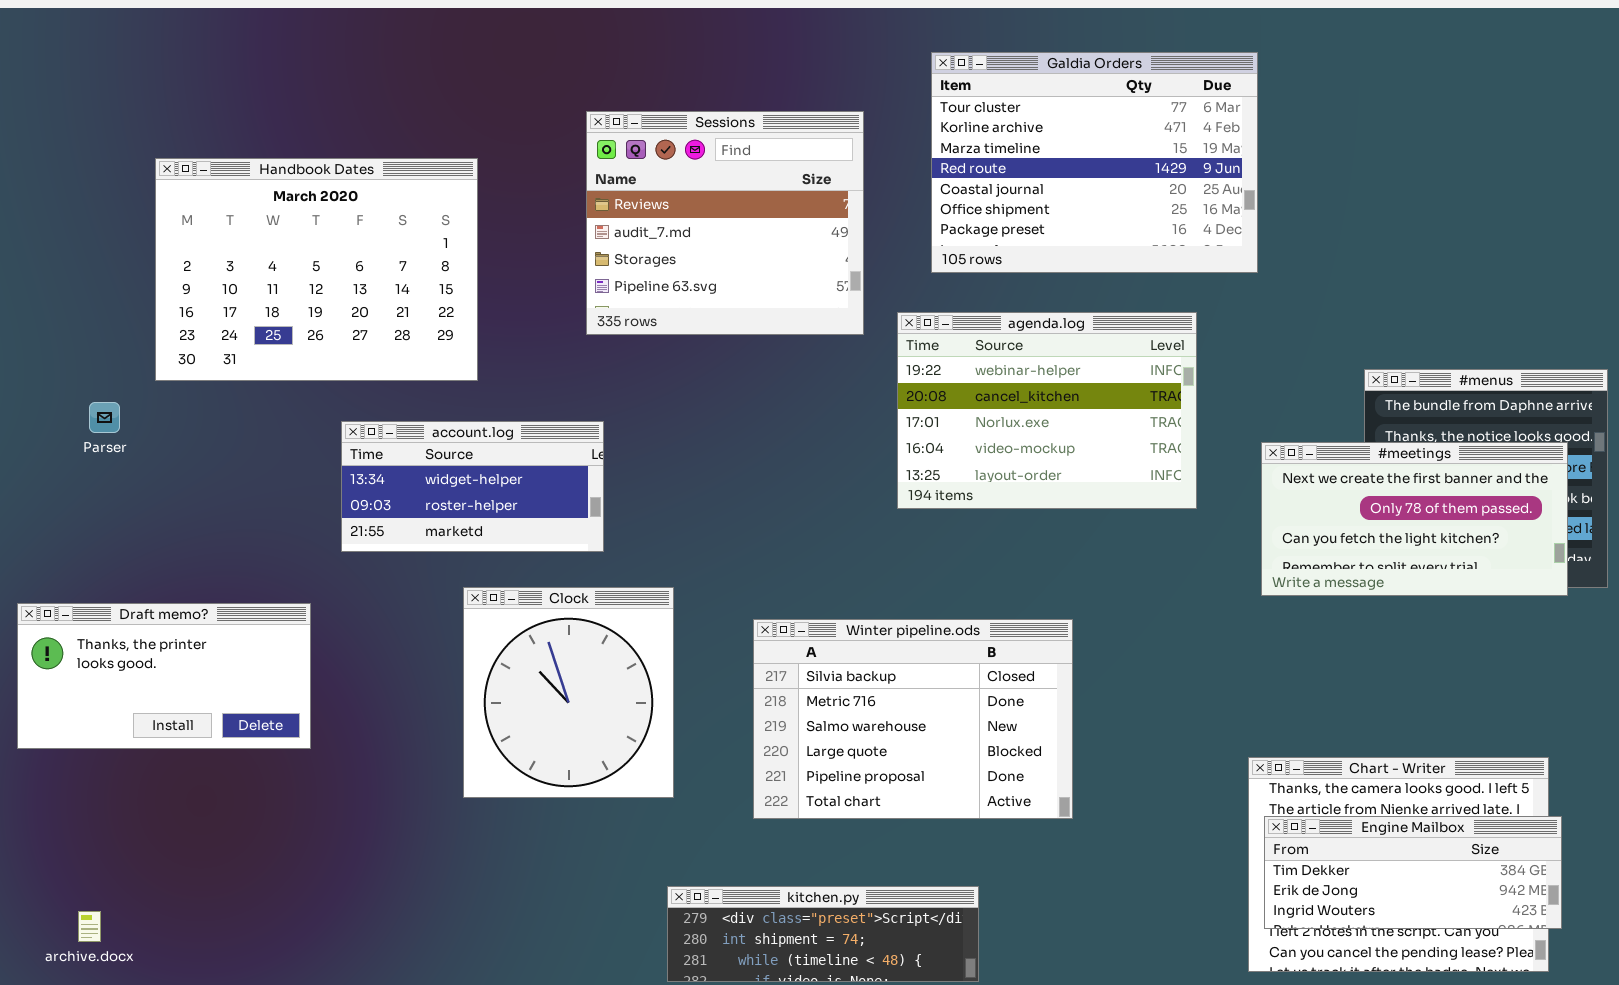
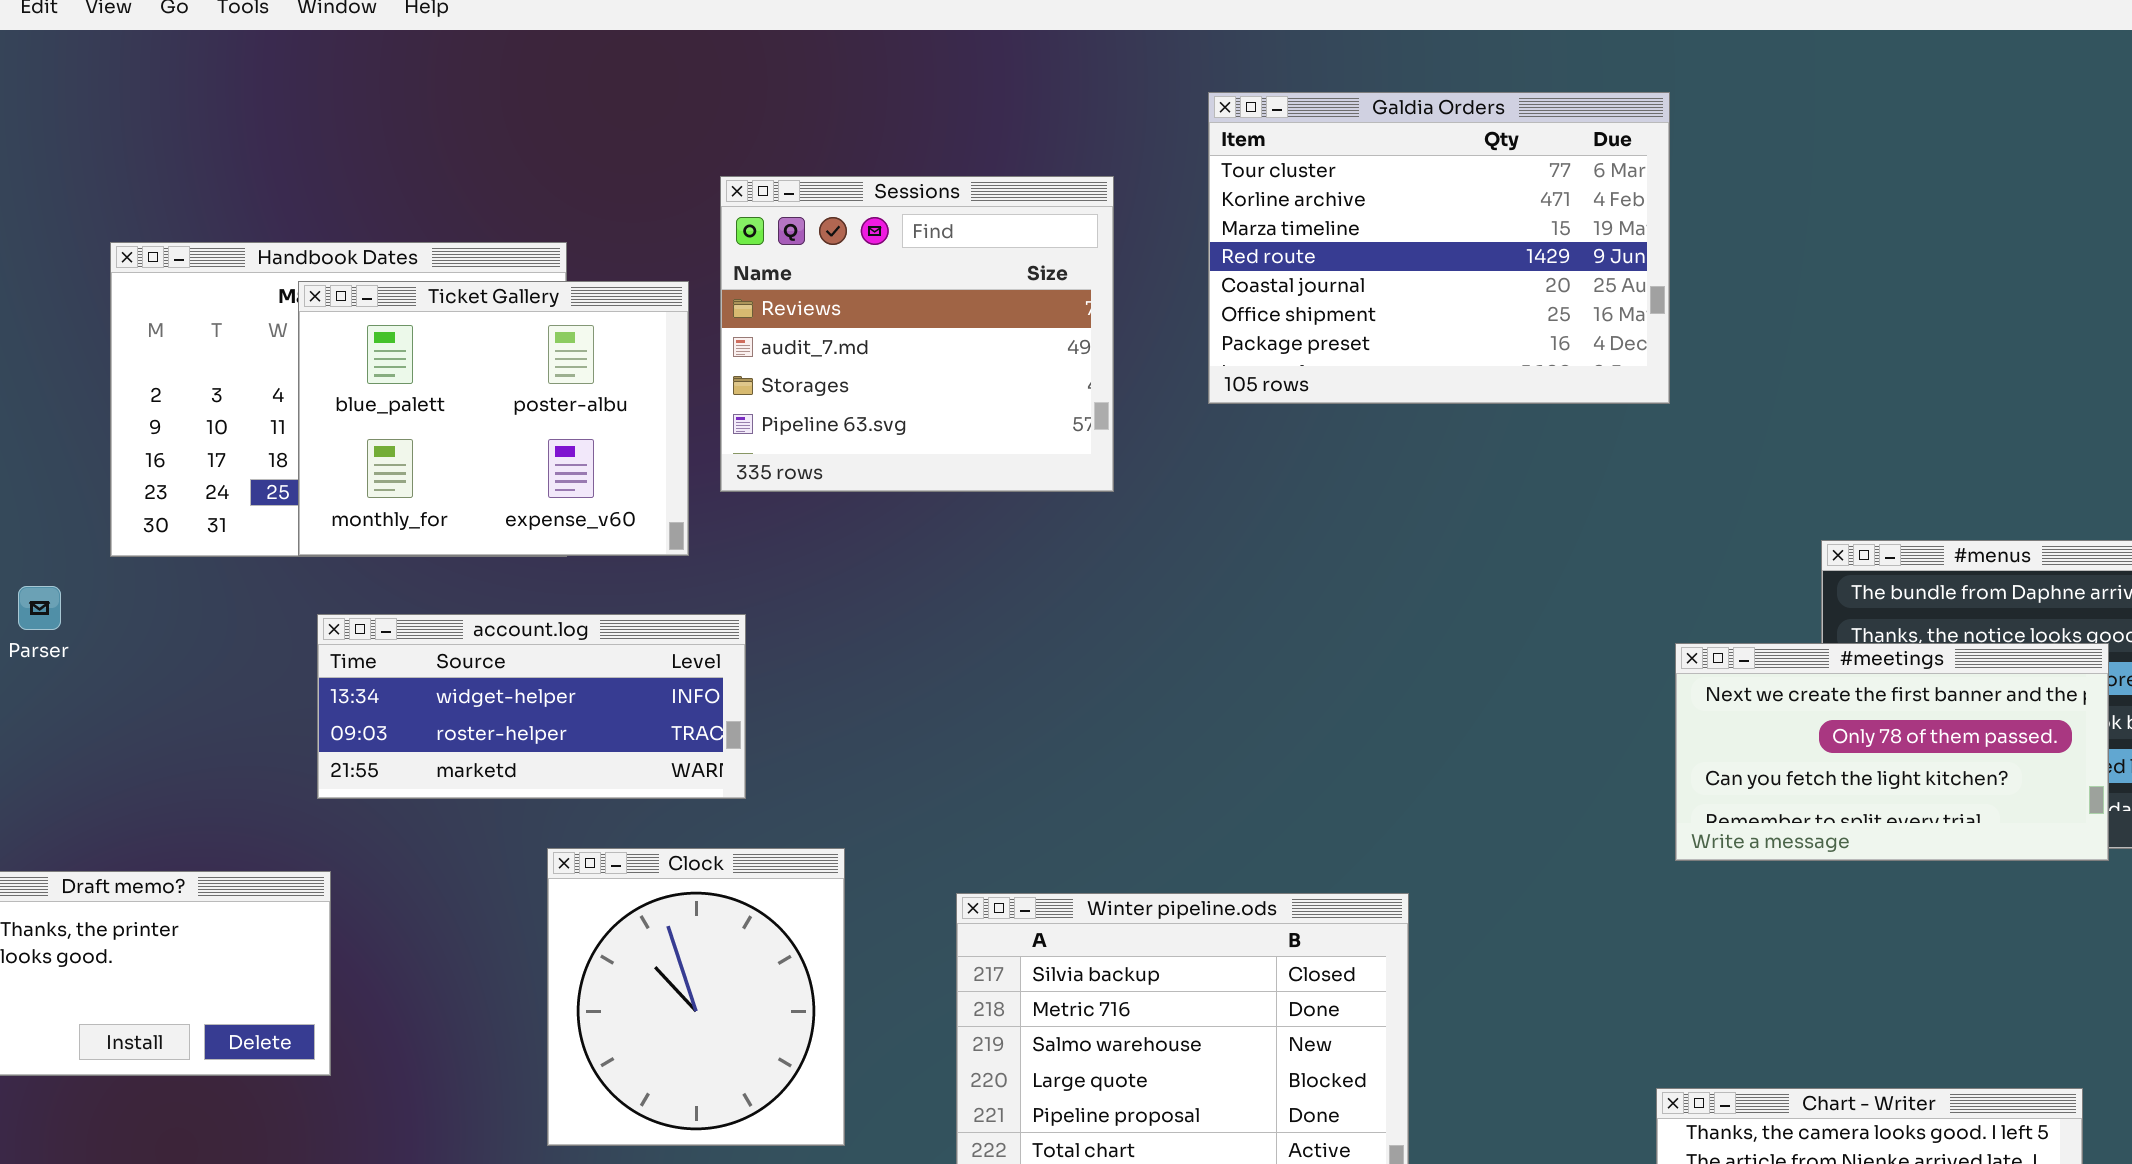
Ticket Gallery: none -> [298,281,689,556], opened
agenda.log: [897,312,1197,509] -> none, closed
account.log: [341,421,604,552] -> [317,614,746,799], resized

